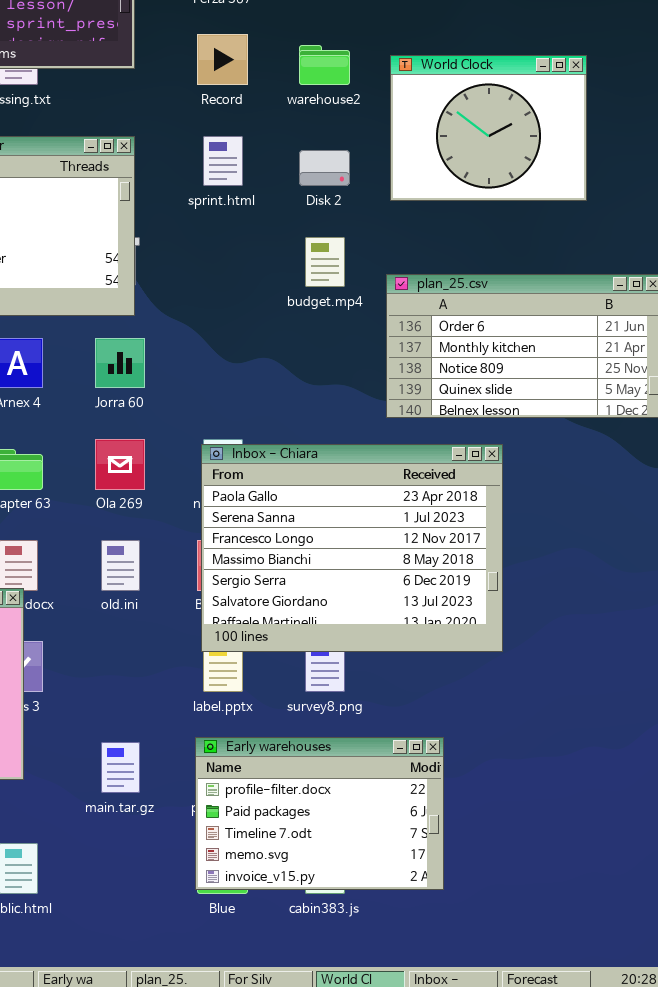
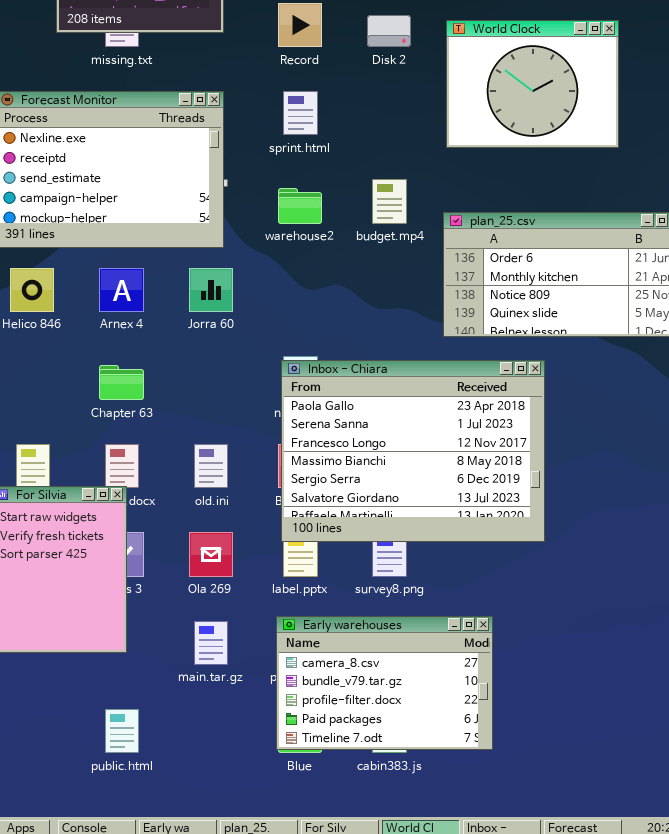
warehouse2: [299,45,350,85] -> [278,188,322,224], moved
Disk 2: [299,150,350,186] -> [367,15,411,47], moved
Ola 269: [95,439,145,490] -> [189,532,233,577], moved
Early warehouses: [195,737,444,890] -> [276,616,493,750], scrolled up 2 rows

